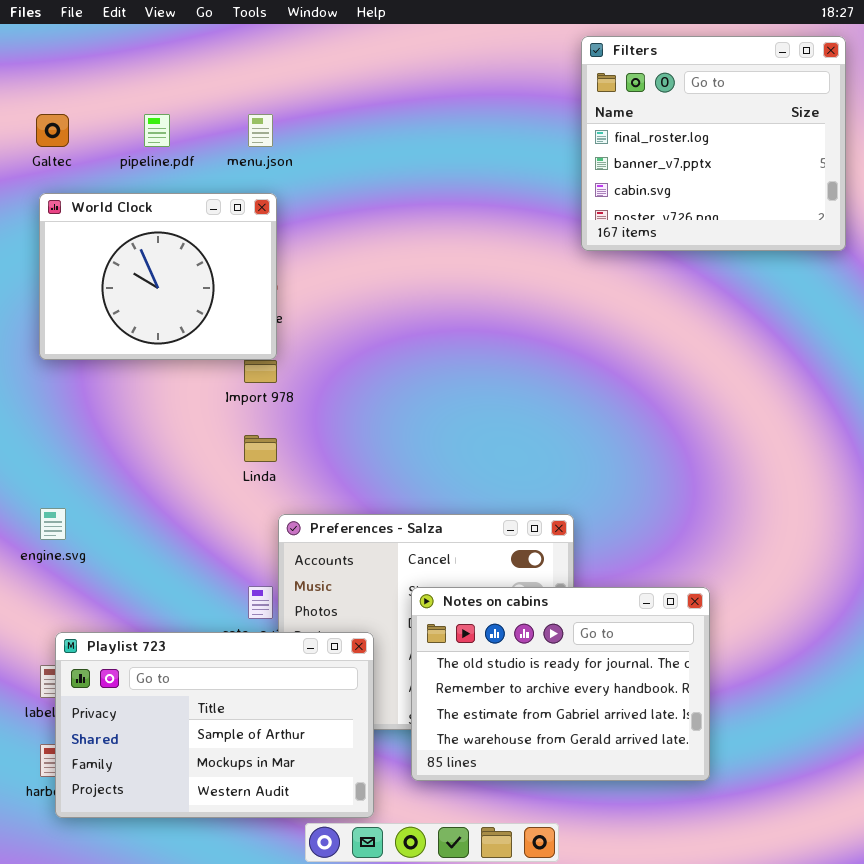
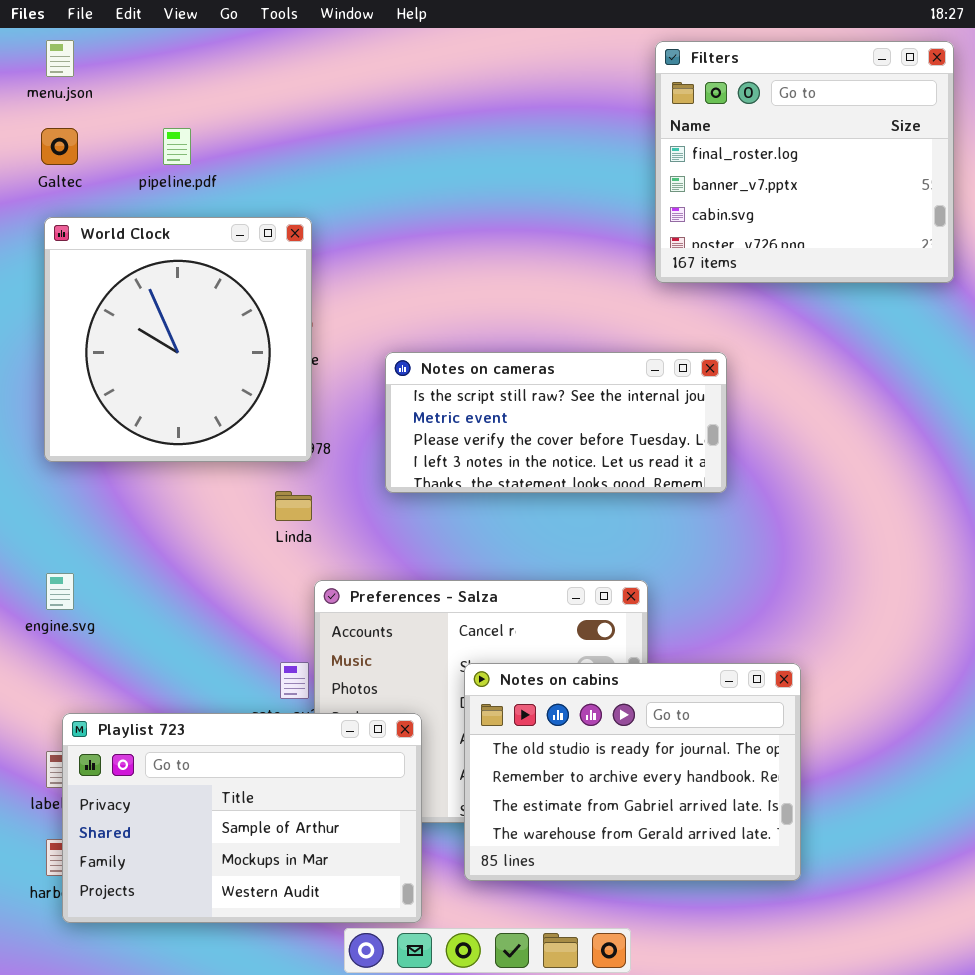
menu.json: [248,114,273,147] -> [46,40,74,77], moved
World Clock: [39,193,277,360] -> [44,217,312,462], resized
Notes on cameras: none -> [385,352,727,493], opened

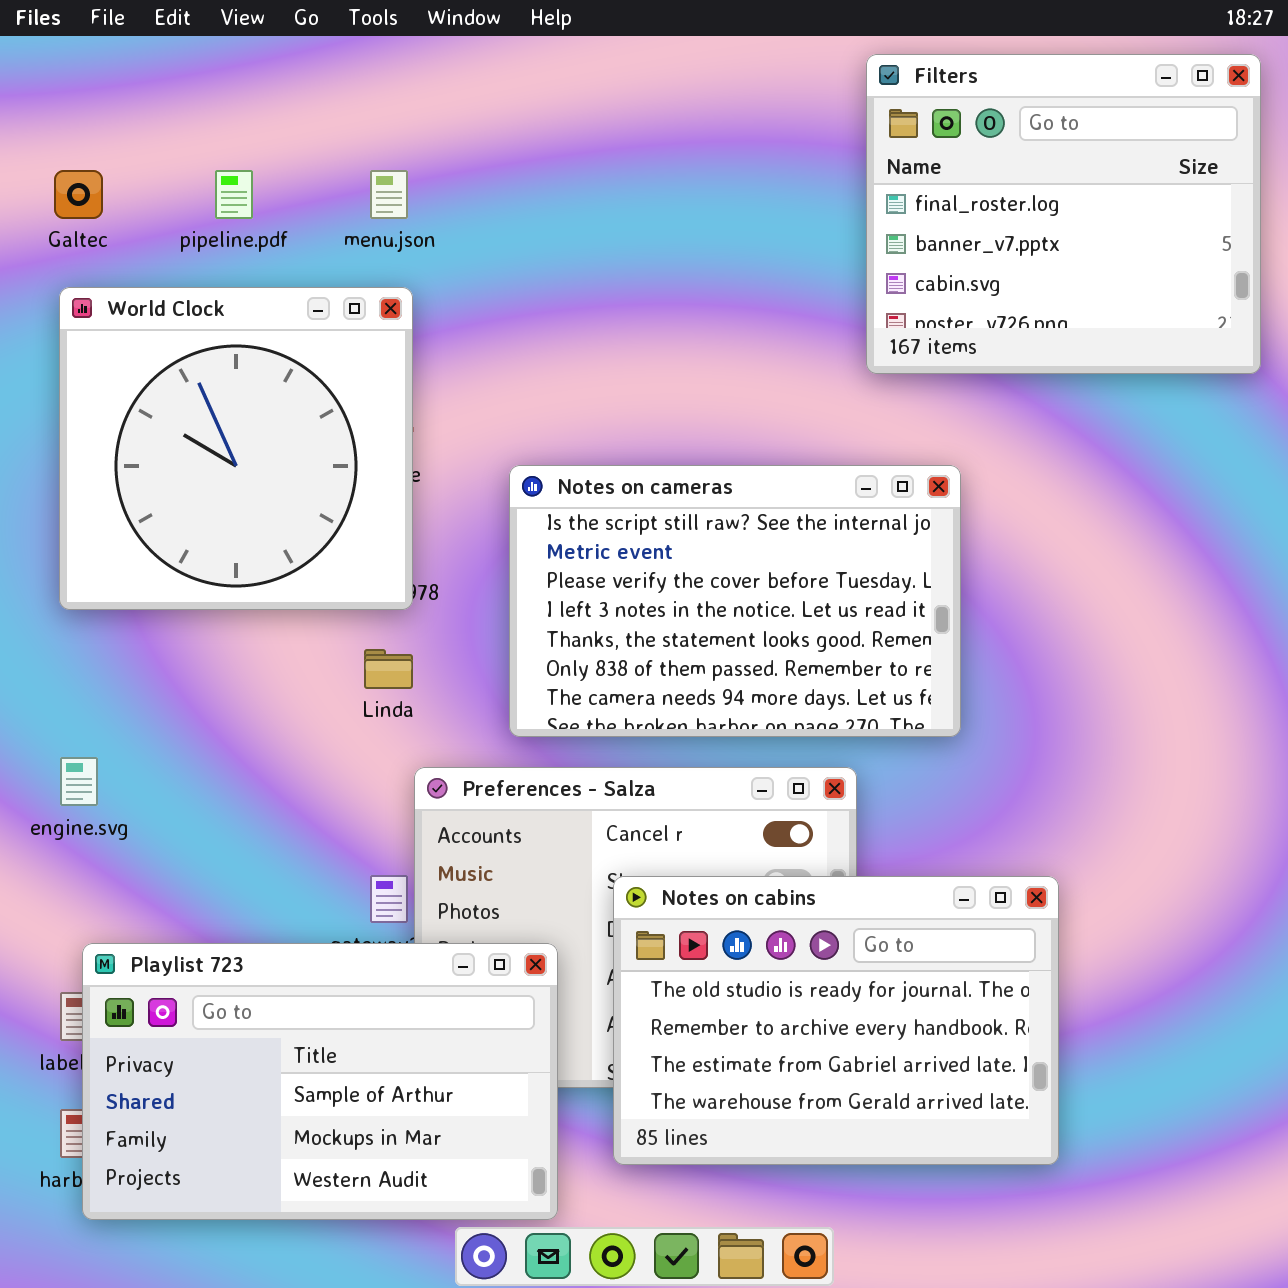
menu.json: [46,40,74,77] -> [370,170,408,219], moved
Notes on cameras: [385,352,727,493] -> [509,465,961,737], resized

